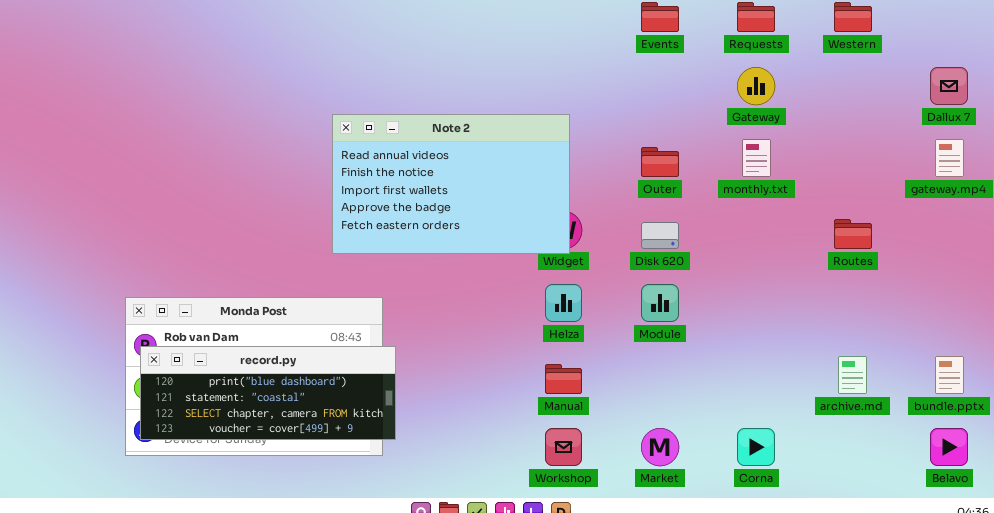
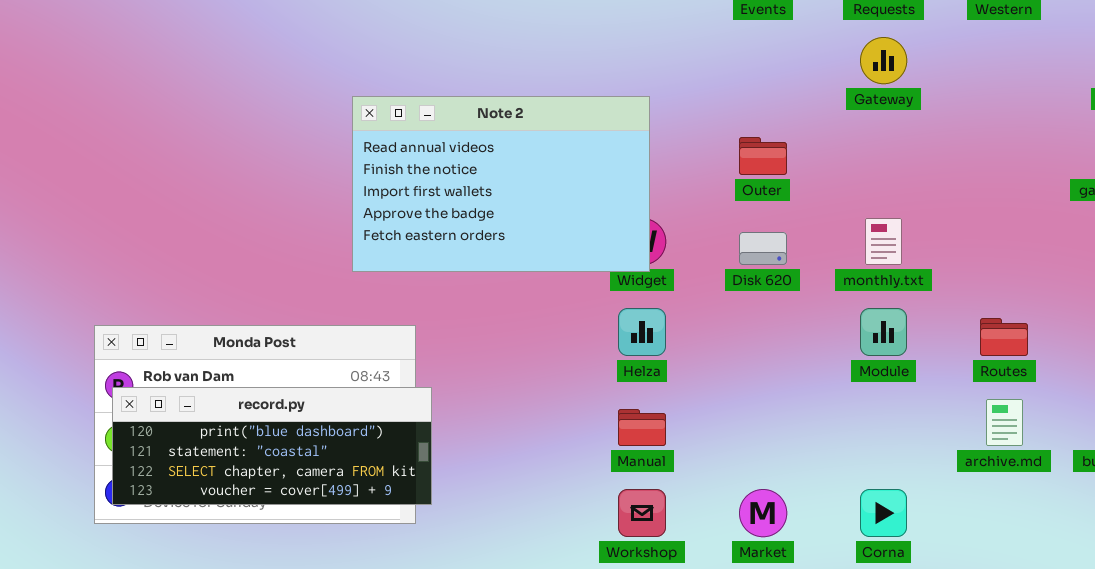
monthly.txt: [742,139,771,177] -> [865,218,902,265], moved
Routes: [834,219,872,249] -> [980,318,1028,356], moved
Module: [641,284,679,322] -> [860,308,907,356], moved

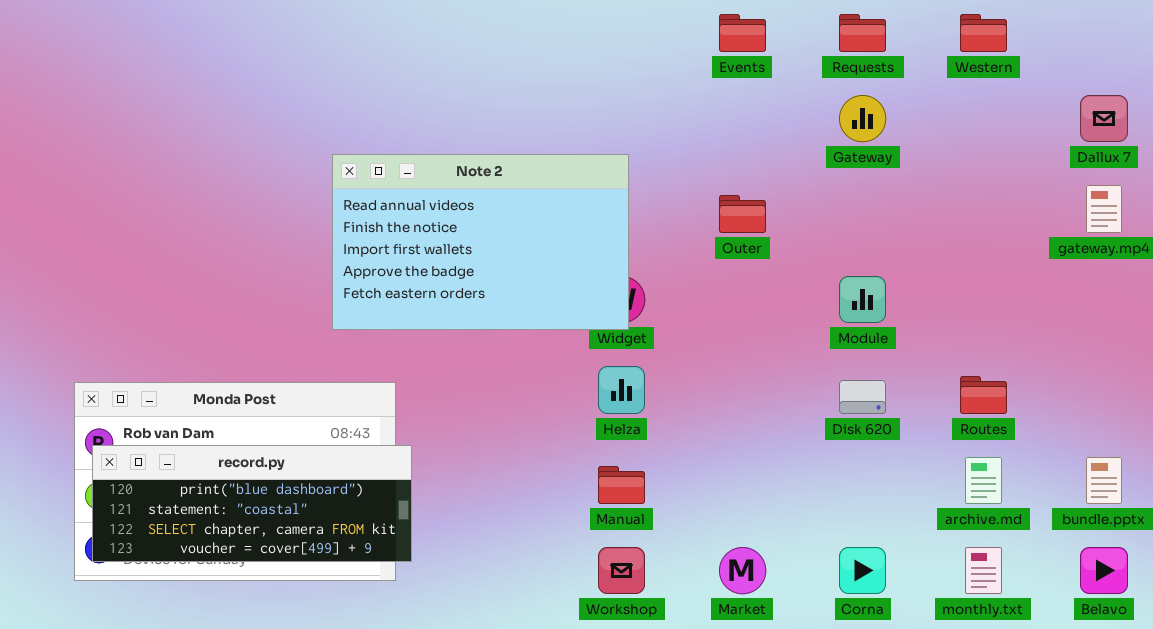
monthly.txt: [865,218,902,265] -> [965,547,1002,594], moved
Disk 620: [739,232,787,265] -> [839,380,886,414], moved
Module: [860,308,907,356] -> [839,276,886,323], moved

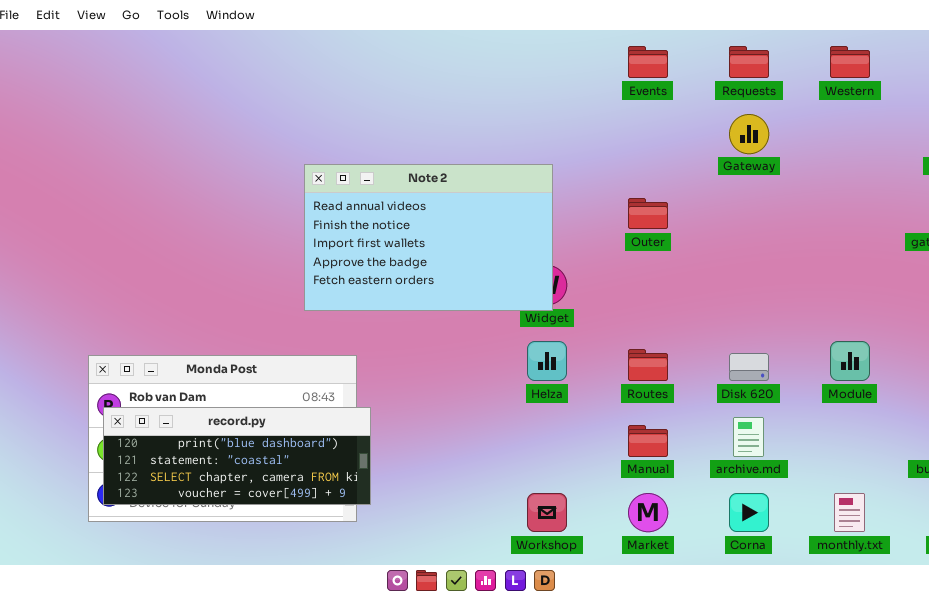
Module: [839,276,886,323] -> [830,341,870,381], moved
Routes: [960,376,1007,414] -> [628,349,668,381], moved
archive.md: [965,457,1002,504] -> [733,417,764,457], moved
Manual: [598,466,645,504] -> [628,425,668,457], moved

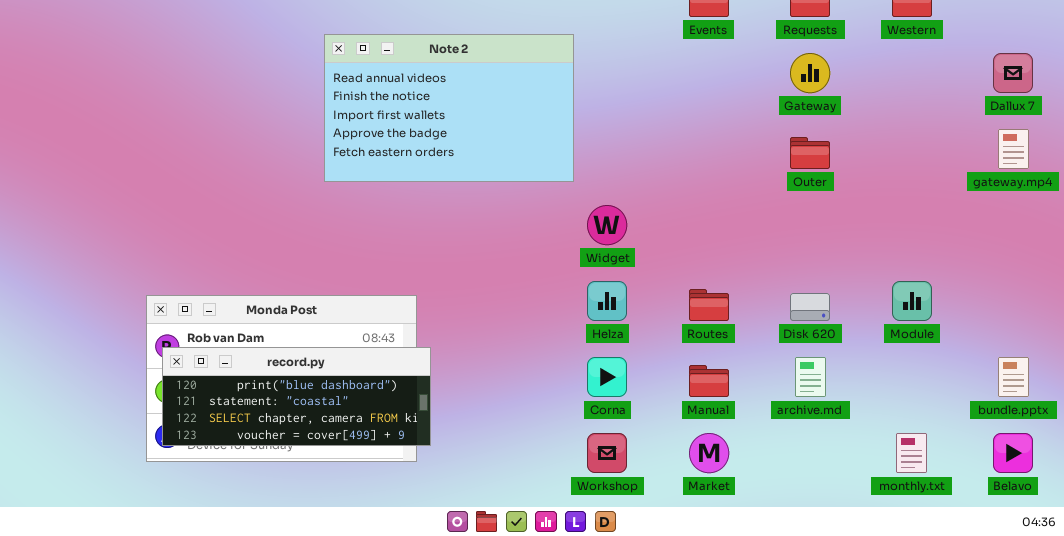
Note 2: [304,164,553,311] -> [324,34,574,182], moved
Outer: [628,198,668,229] -> [790,137,830,169], moved
Corna: [729,493,769,532] -> [587,357,627,397], moved

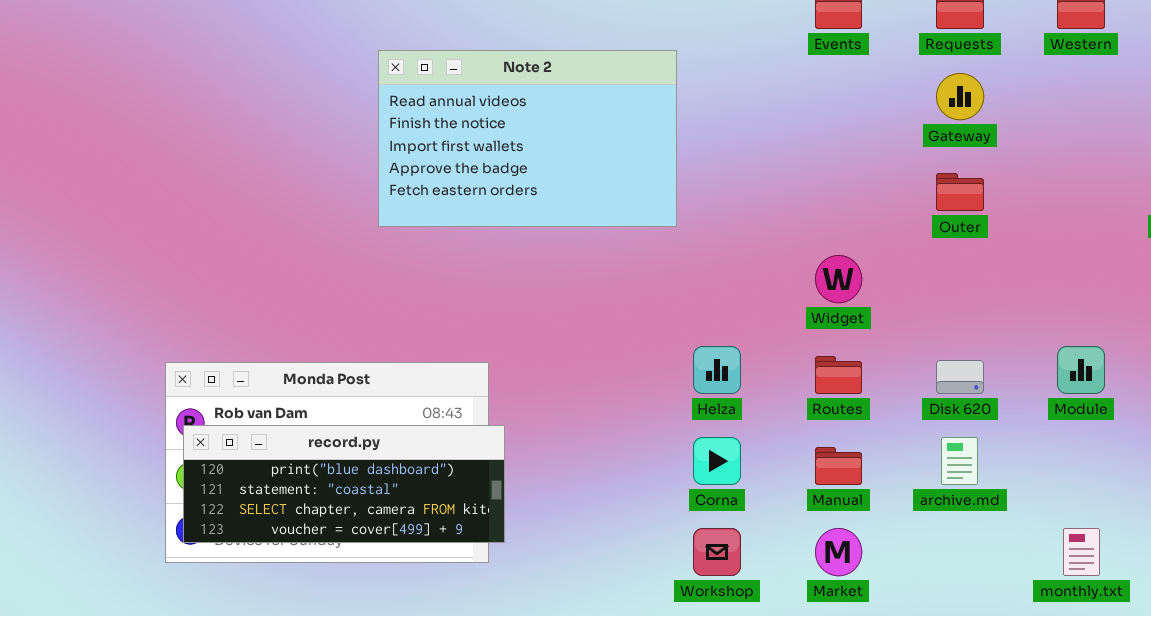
Widget: [587,205,627,245] -> [815,255,862,303], moved

